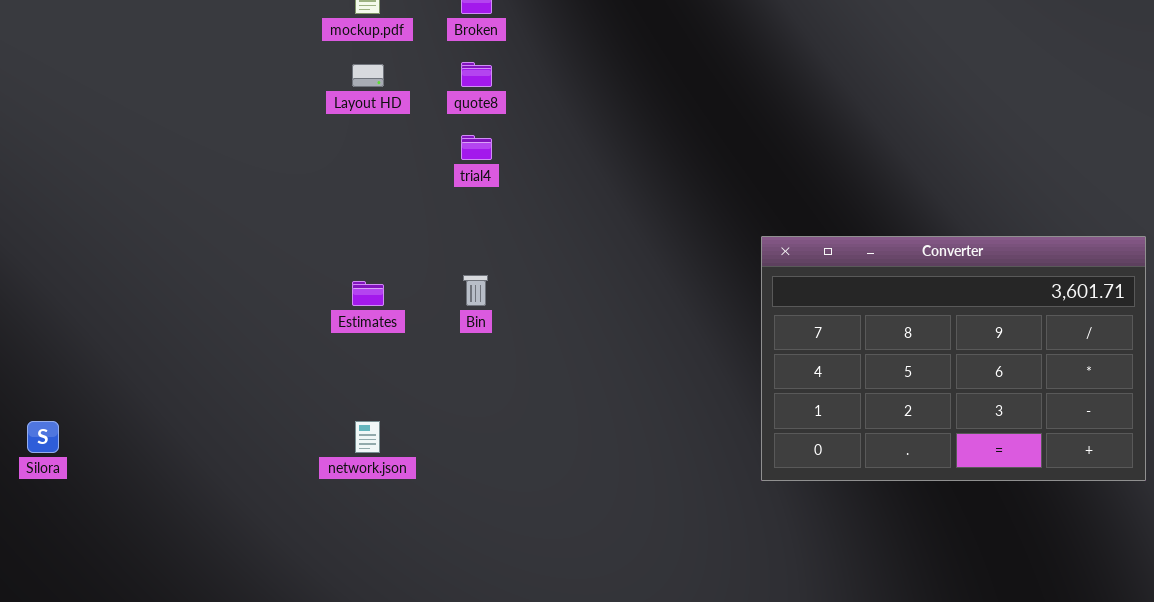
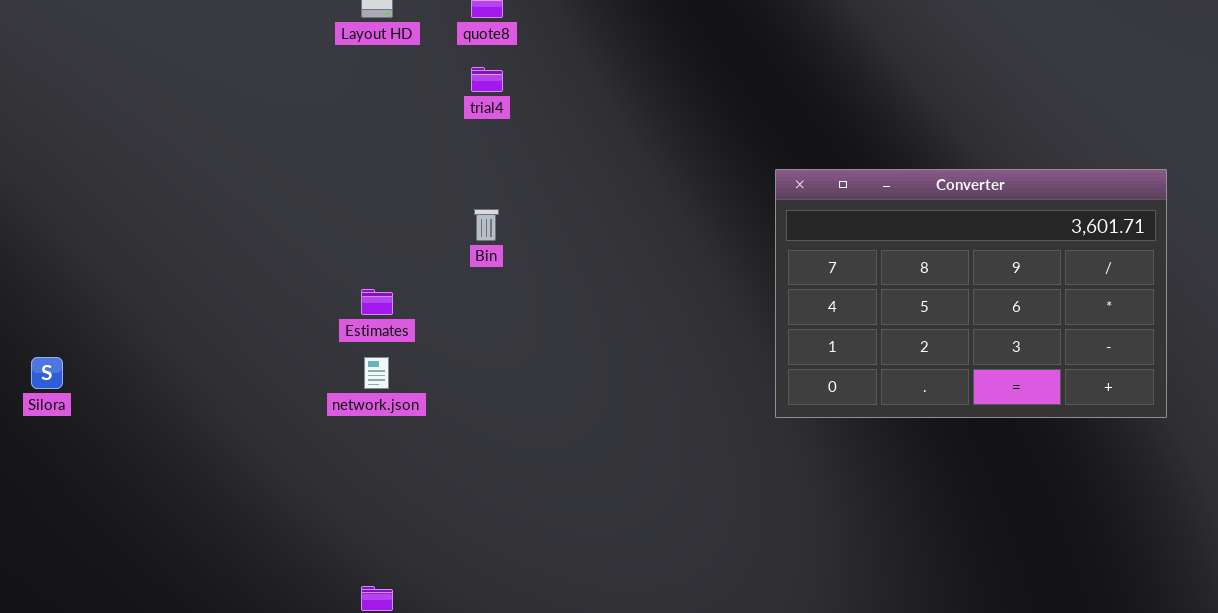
Estimates: [352,281,384,306] -> [361,289,393,315], moved

